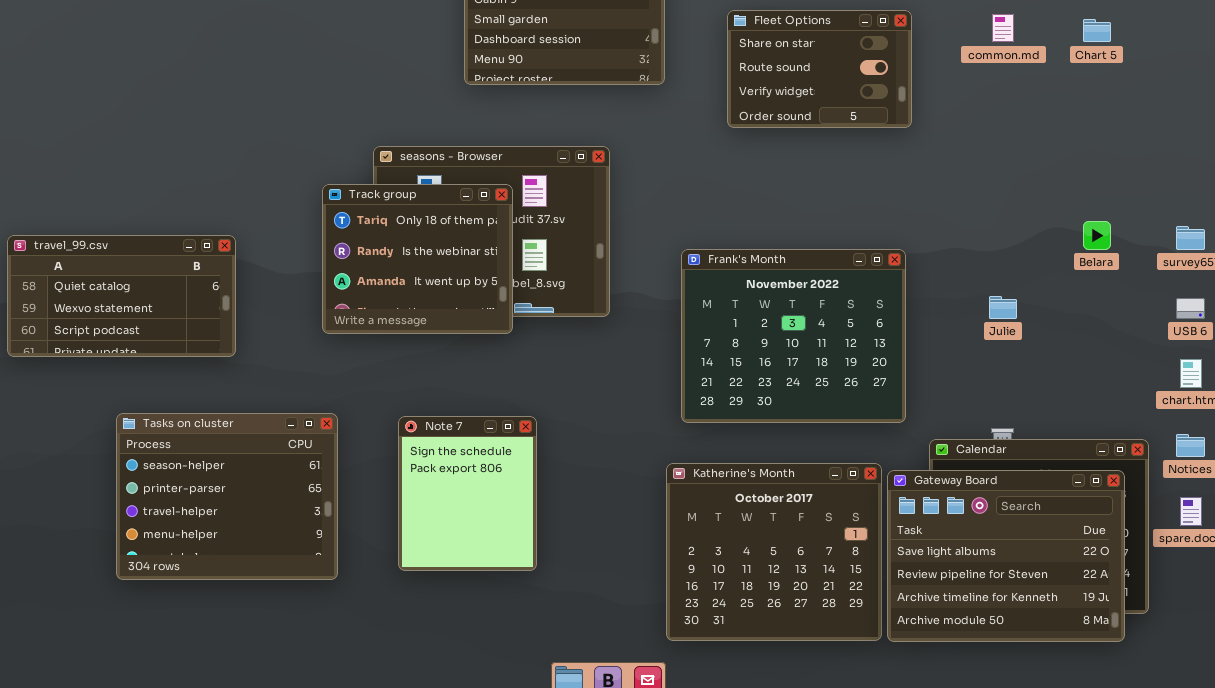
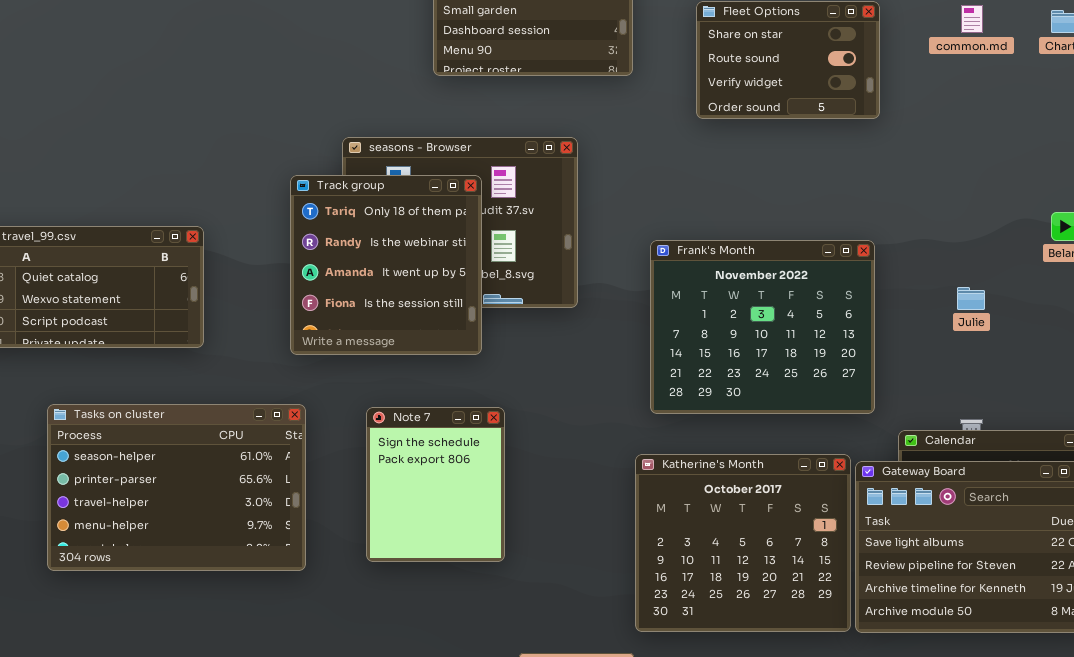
Track group: [322,184,513,334] -> [290,175,482,355], resized
Tasks on cluster: [116,413,338,580] -> [47,404,306,571], resized

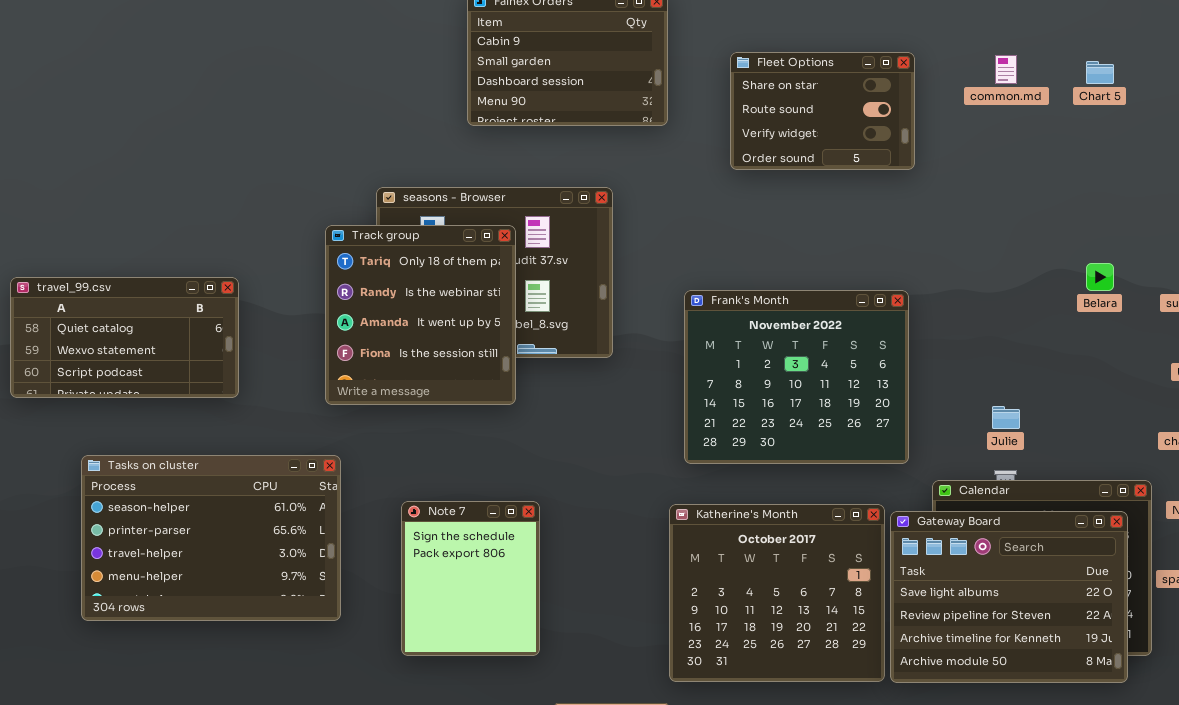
Julie: [957,287,985,310] -> [992,406,1020,429], moved
Note 7: [366,407,505,562] -> [401,501,540,656], moved

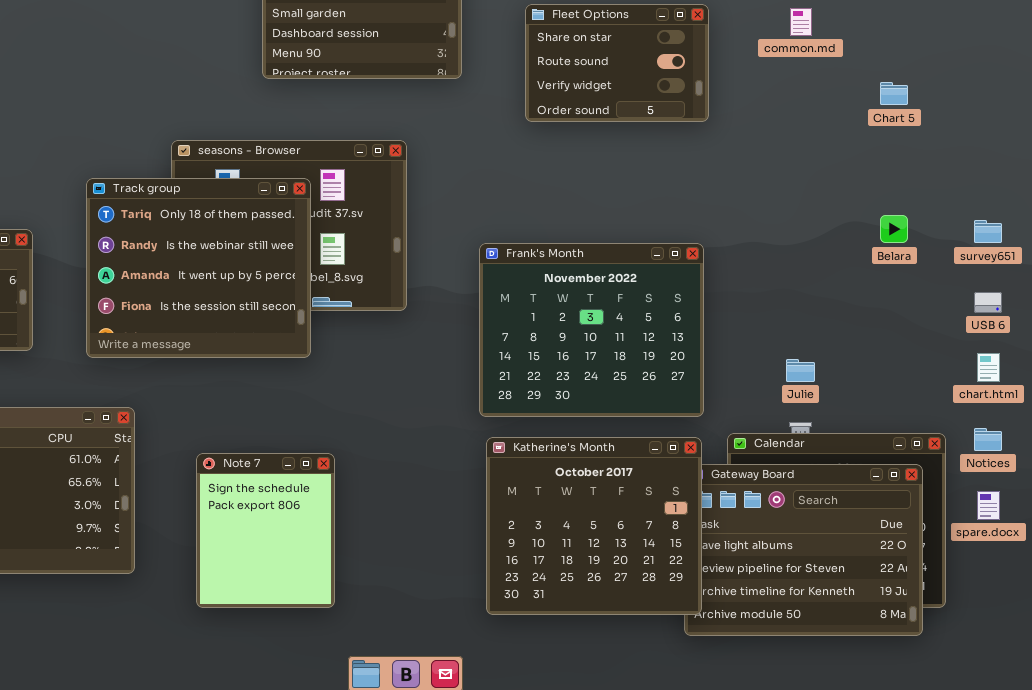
Chart 5: [1086,61,1114,84] -> [880,82,908,105], moved
Track group: [325,225,516,405] -> [86,178,311,358], resized
Katherine's Month: [669,504,885,682] -> [486,437,702,615], moved

